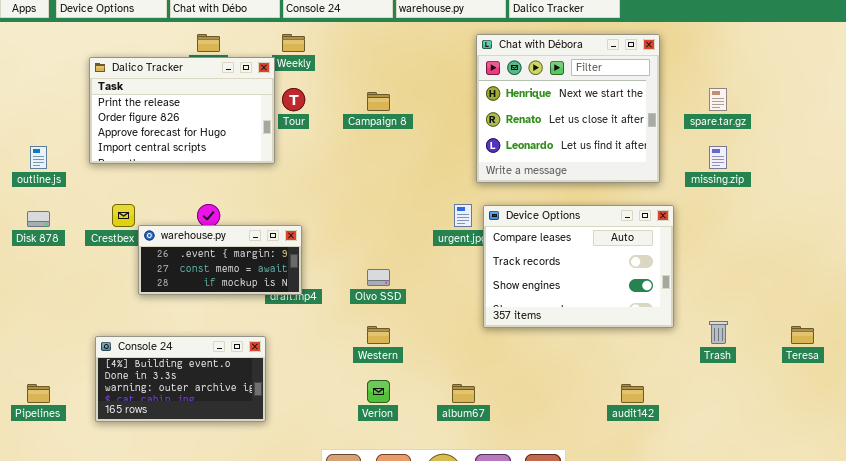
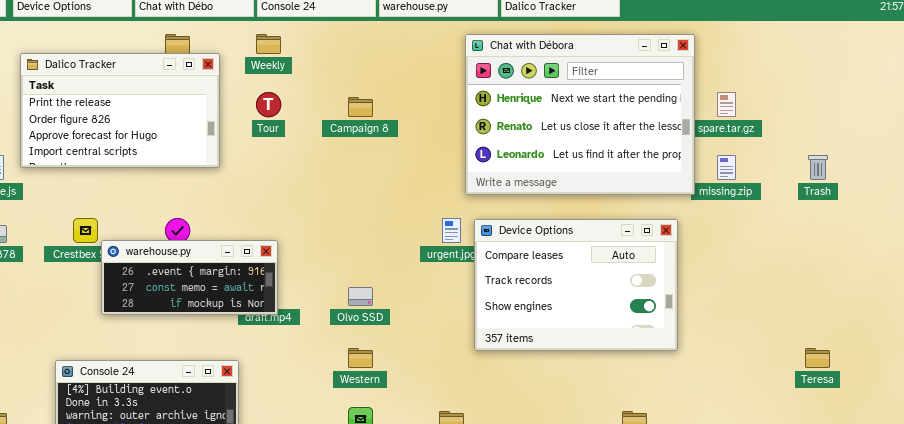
Chat with Débora: [476,34,660,183] -> [465,34,695,195], resized
Dalico Tracker: [89,57,275,164] -> [20,53,220,168], moved
Trash: [709,321,728,344] -> [808,155,828,180], moved

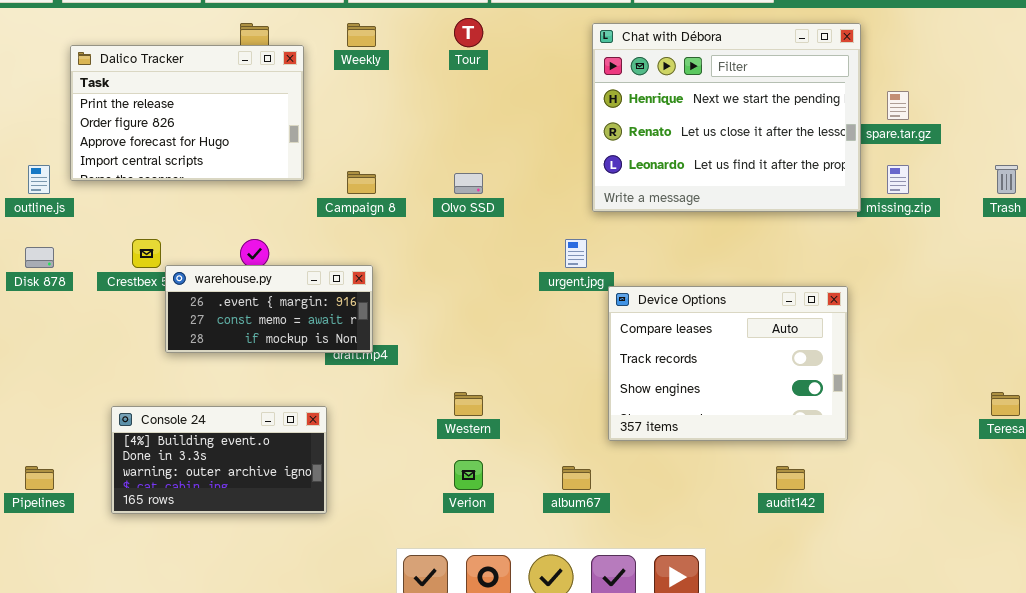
Tour: [256,92,281,117] -> [454,18,483,47], moved
Campaign 8: [348,97,373,117] -> [347,171,376,194], moved
Device Options: [474,219,678,351] -> [608,286,848,441], moved
Olvo SSD: [348,287,373,306] -> [454,173,483,194], moved

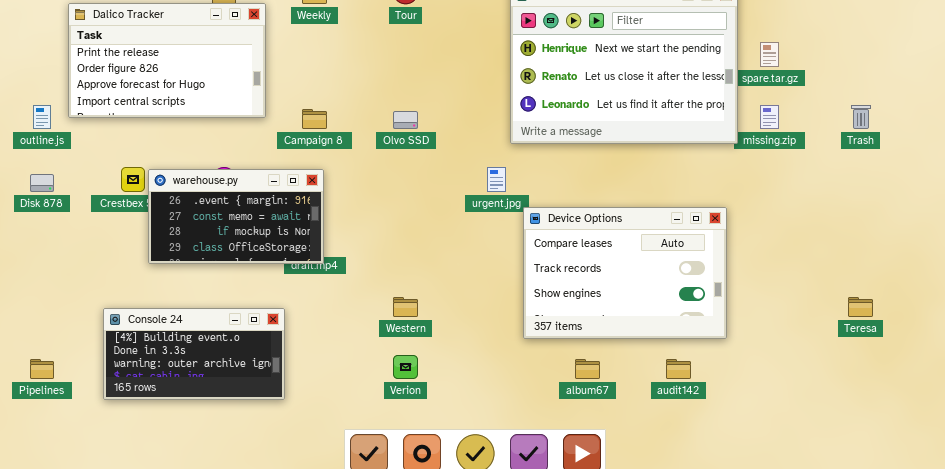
warehouse.py: [165,265,373,353] -> [148,169,324,264], resized
album67: [562,466,591,490] -> [575,359,600,379], moved

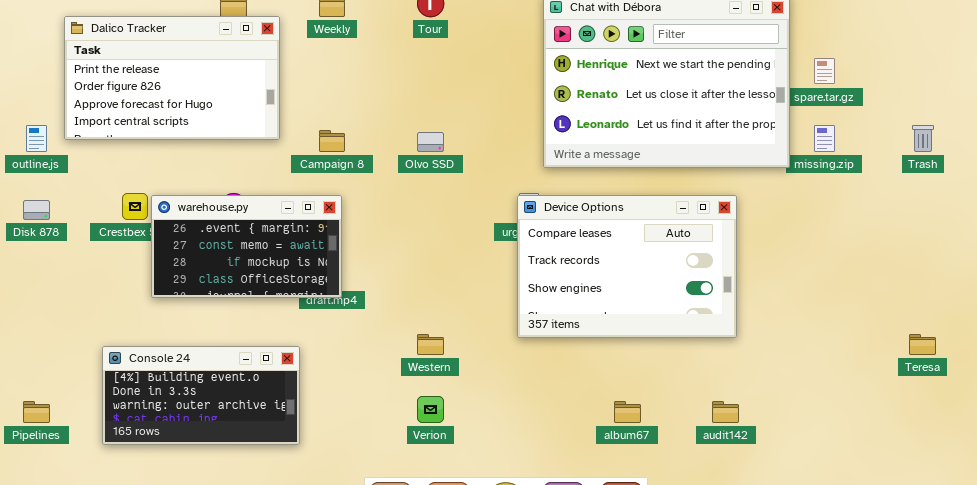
Device Options: [523,207,727,339] -> [517,195,737,338], moved

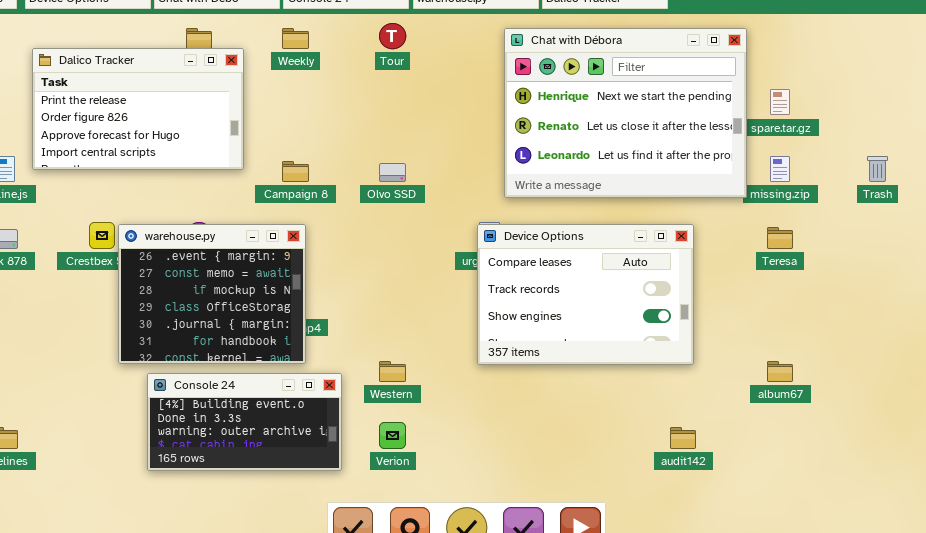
warehouse.py: [151,195,342,298] -> [118,224,306,364], resized
Teresa: [909,334,936,355] -> [767,227,793,249], moved
Console 24: [102,346,300,445] -> [147,373,342,471], moved
album67: [614,401,641,423] -> [767,361,793,382], moved

